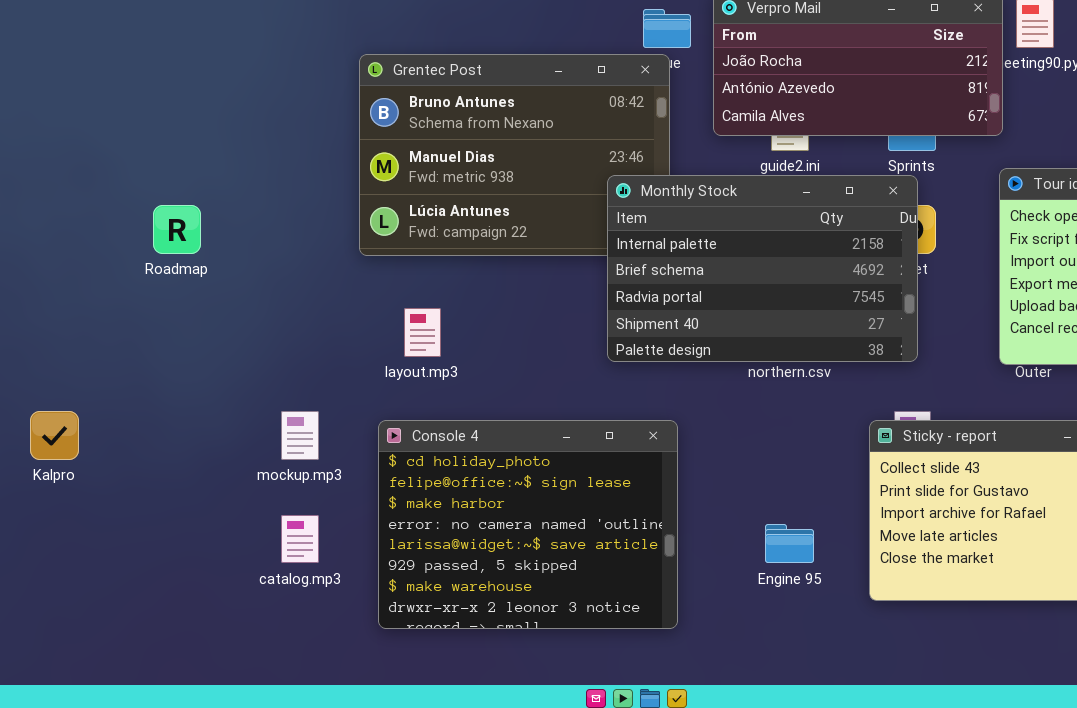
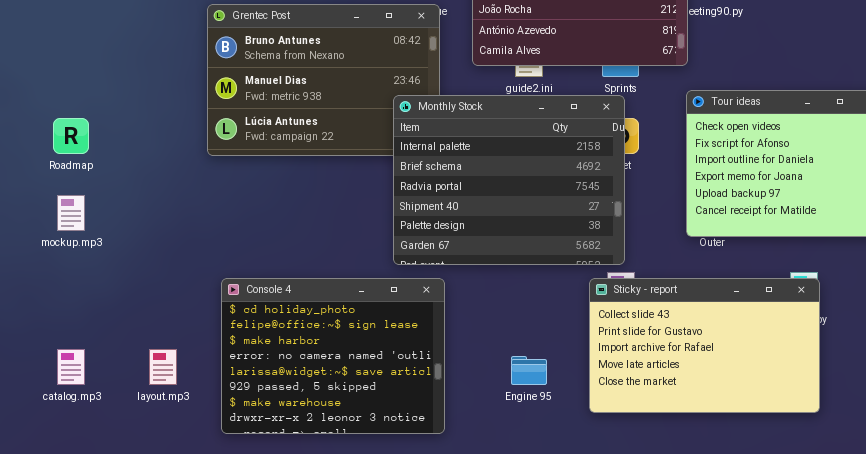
Monthly Stock: [607,175,918,362] -> [393,95,625,265], resized
layout.mp3: [404,308,441,357] -> [149,349,177,385], moved
mockup.mp3: [281,411,319,460] -> [57,195,85,231], moved
catalog.mp3: [281,515,319,563] -> [57,349,85,385], moved

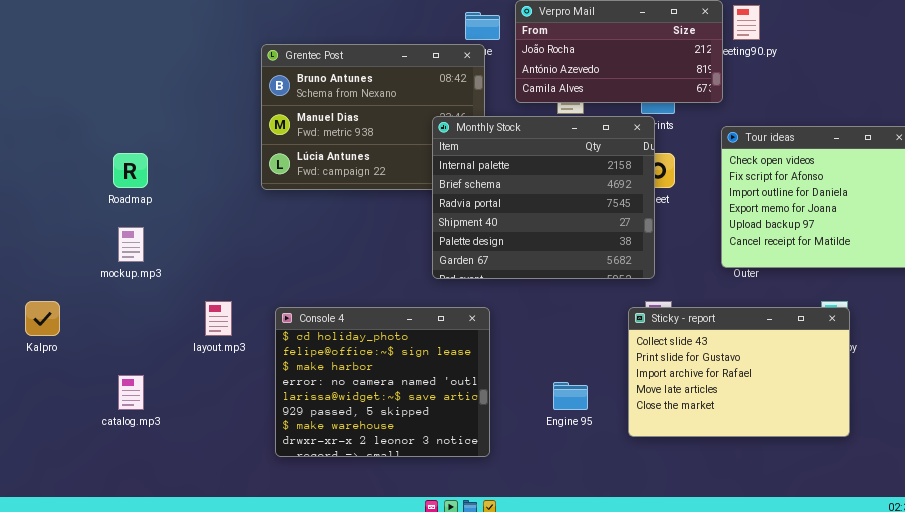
Monthly Stock: [393,95,625,265] -> [432,116,655,279], moved
layout.mp3: [149,349,177,385] -> [205,301,232,336], moved

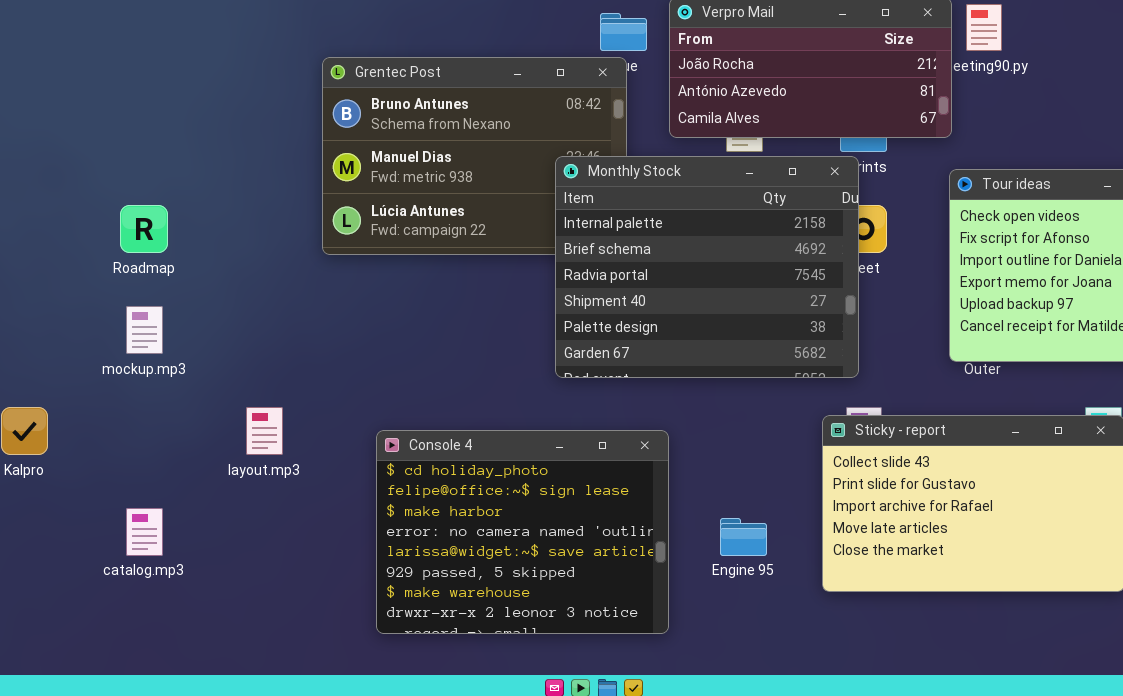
Console 4: [275,307,490,457] -> [376,430,669,634], moved

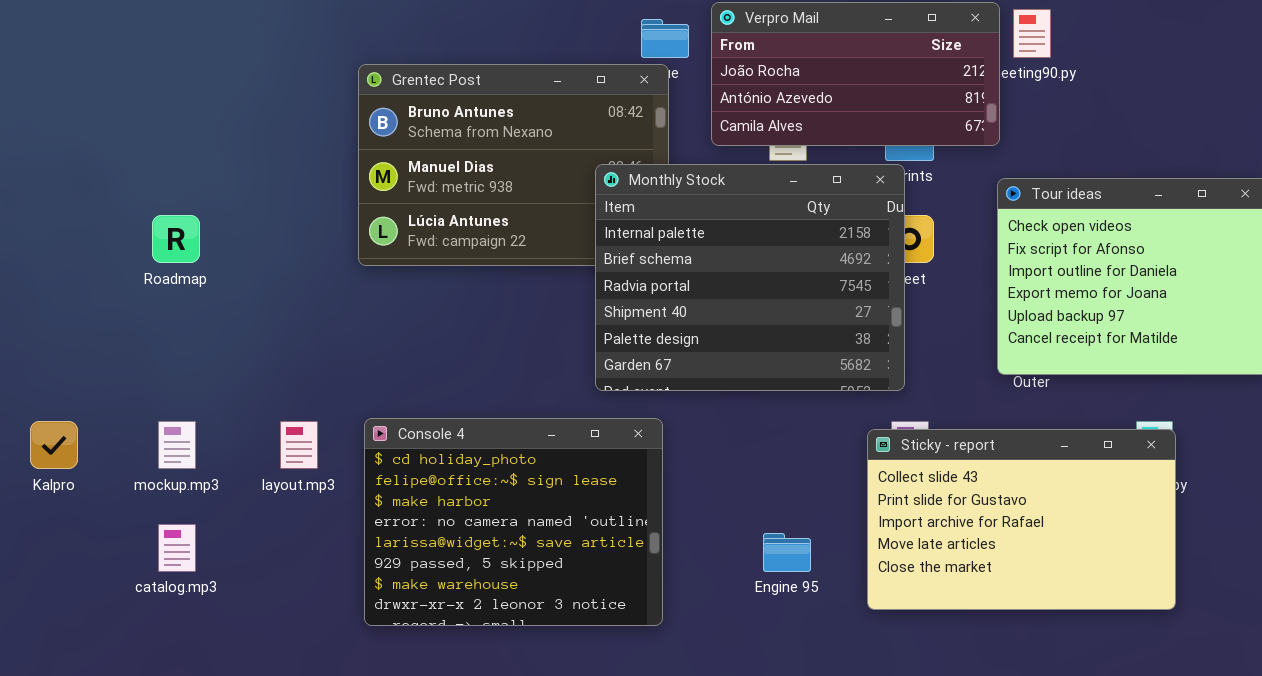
mockup.mp3: [126,306,163,354] -> [158,421,196,469], moved
Console 4: [376,430,669,634] -> [364,418,663,626], moved

